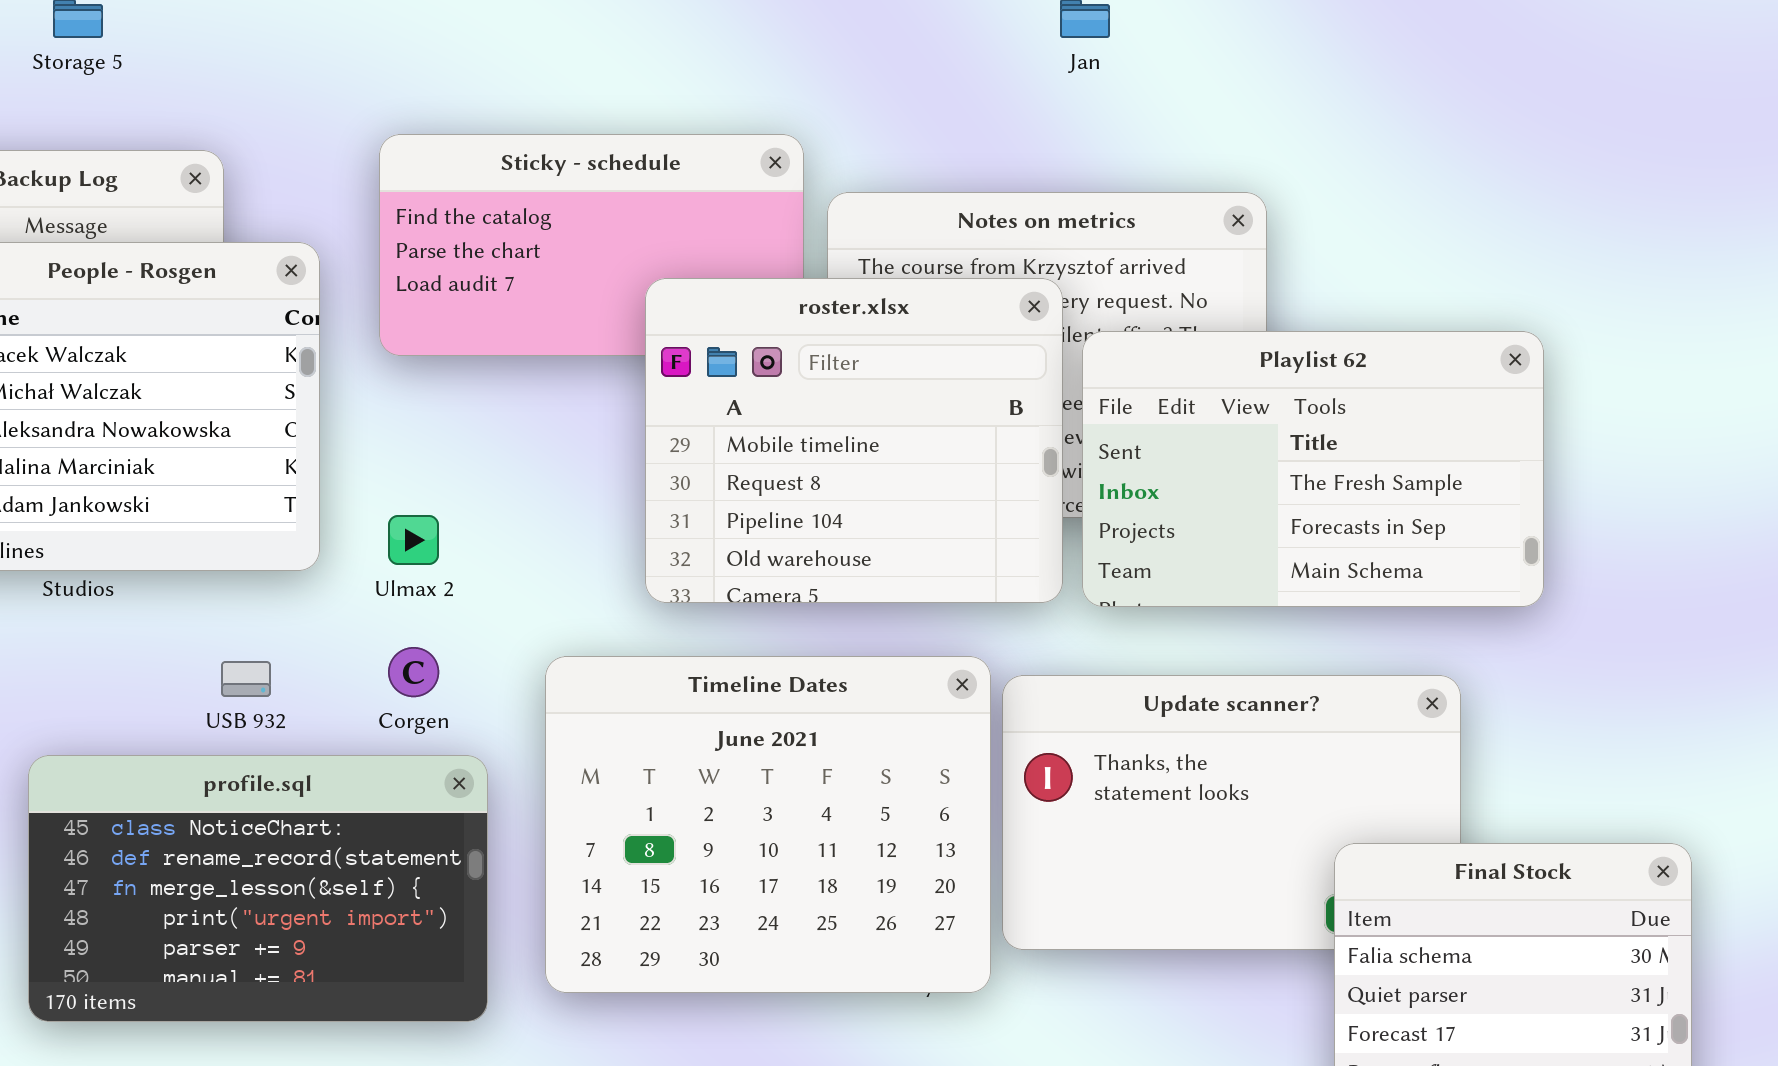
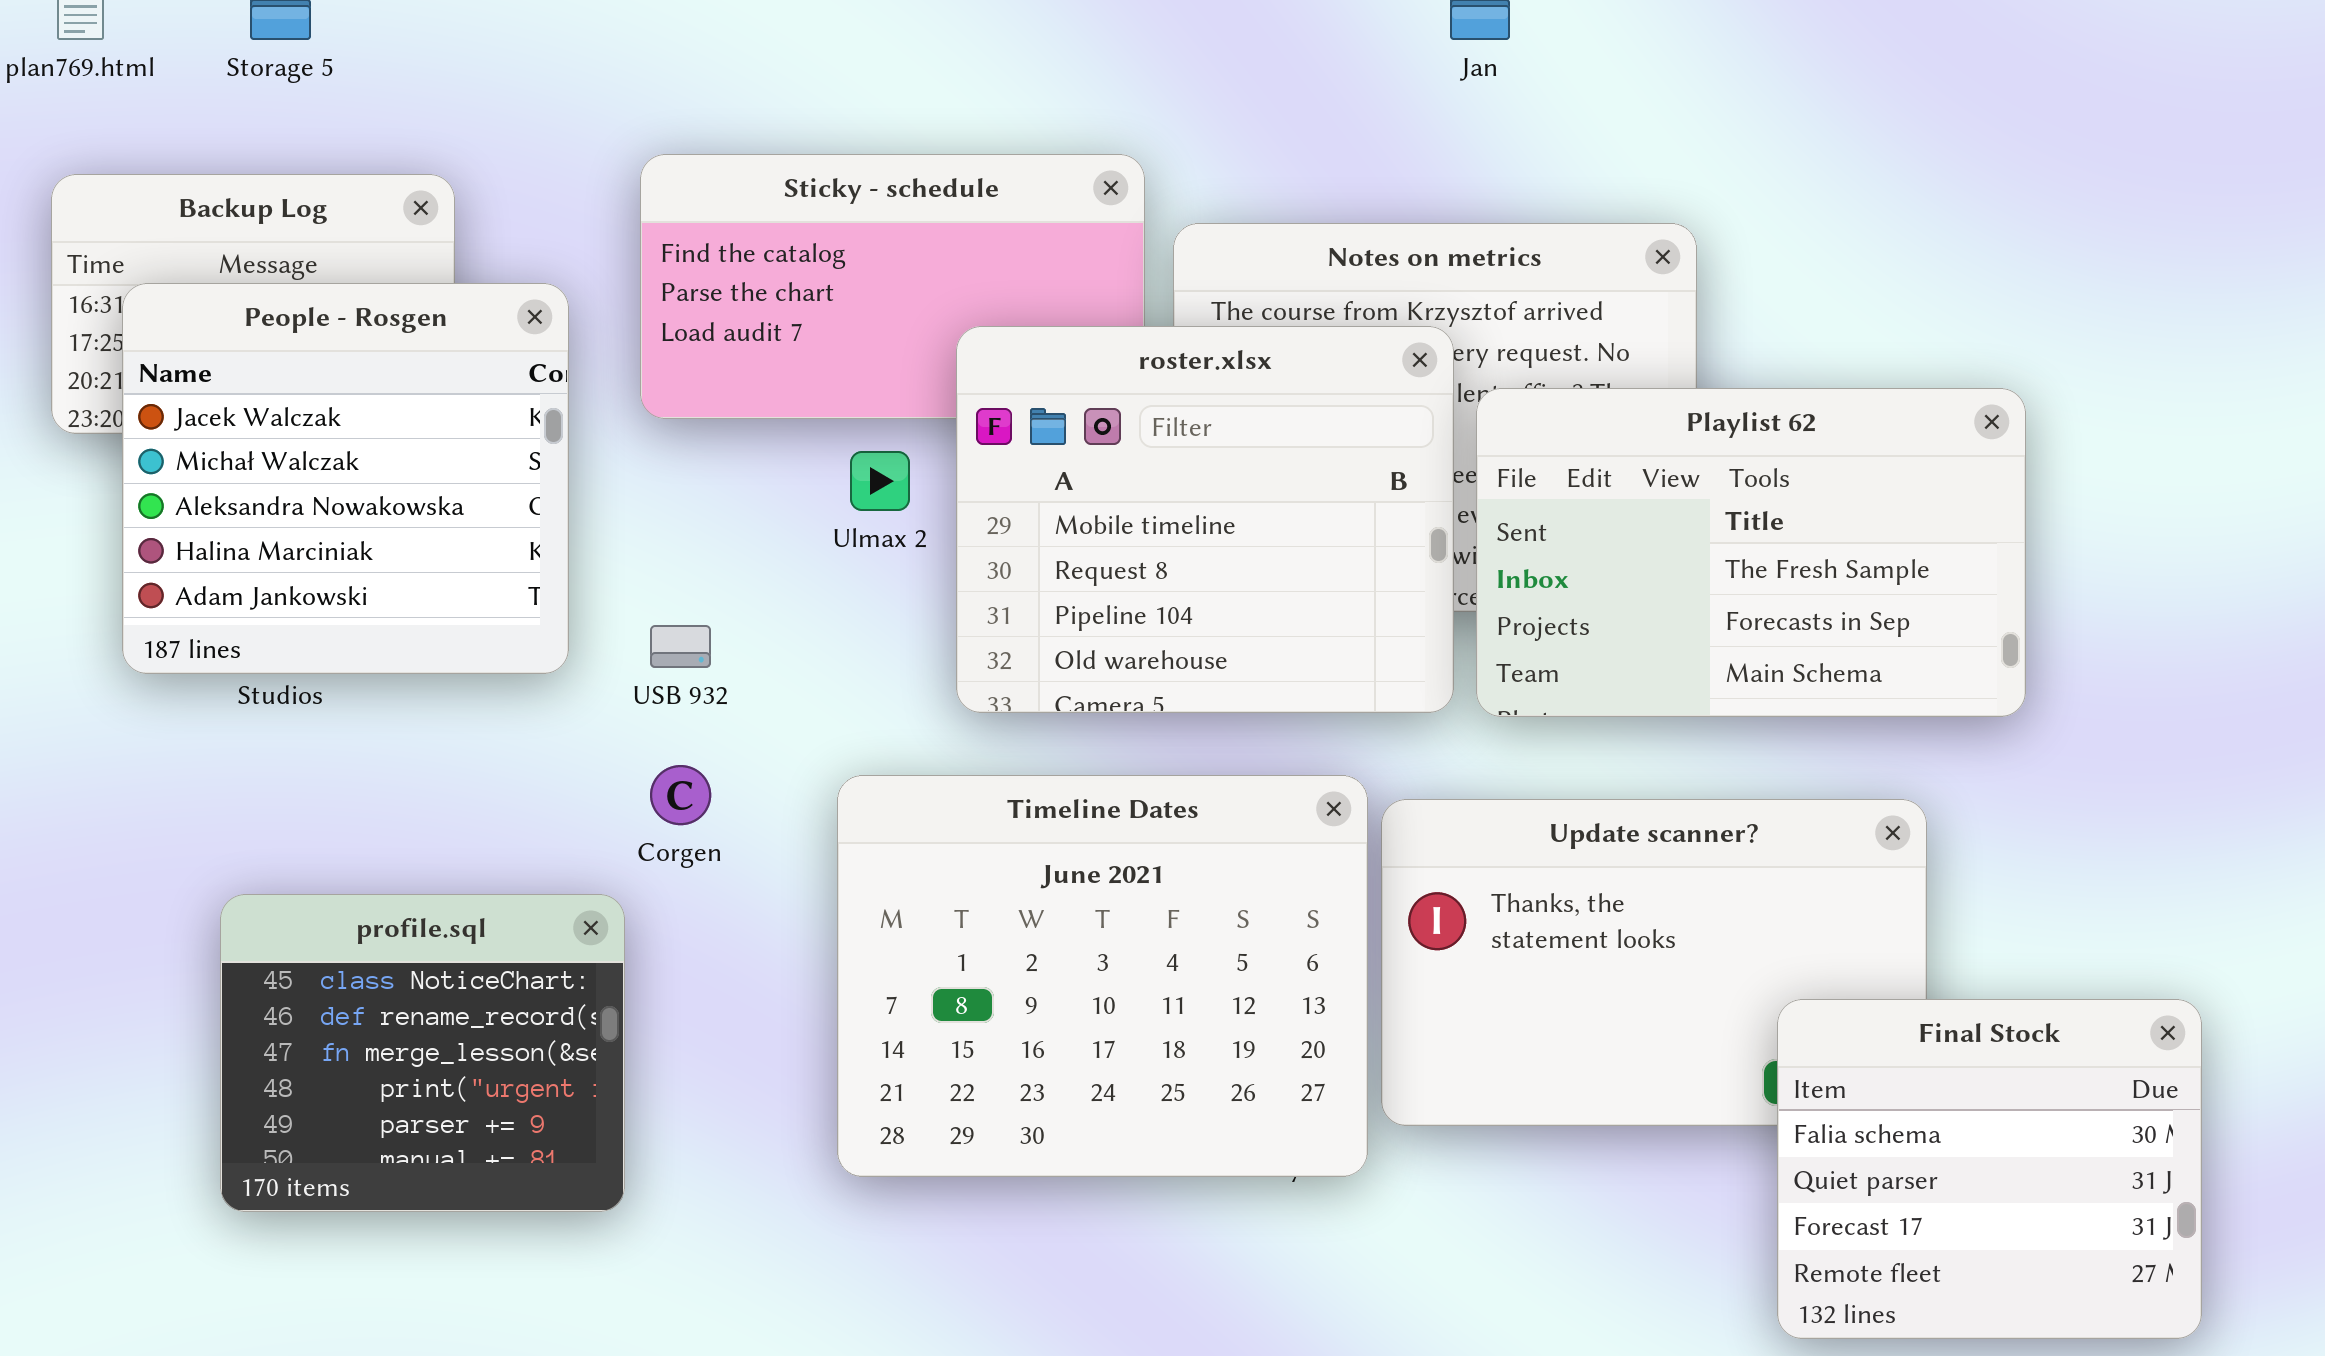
Ulmax 2: [388,515,439,565] -> [850,451,910,511], moved
USB 932: [221,661,271,697] -> [650,625,711,668], moved
profile.sql: [28,755,488,1022] -> [220,894,625,1212], resized

